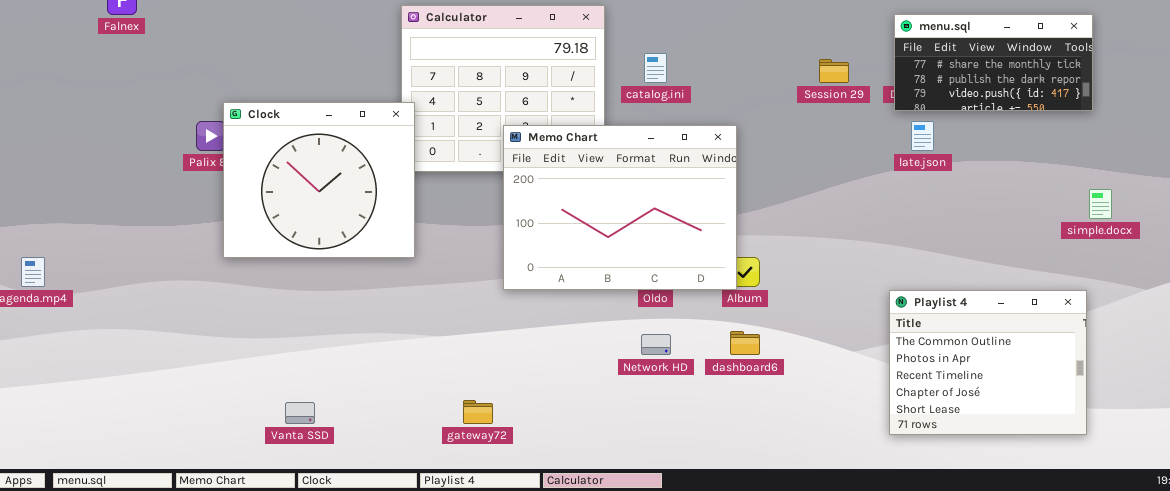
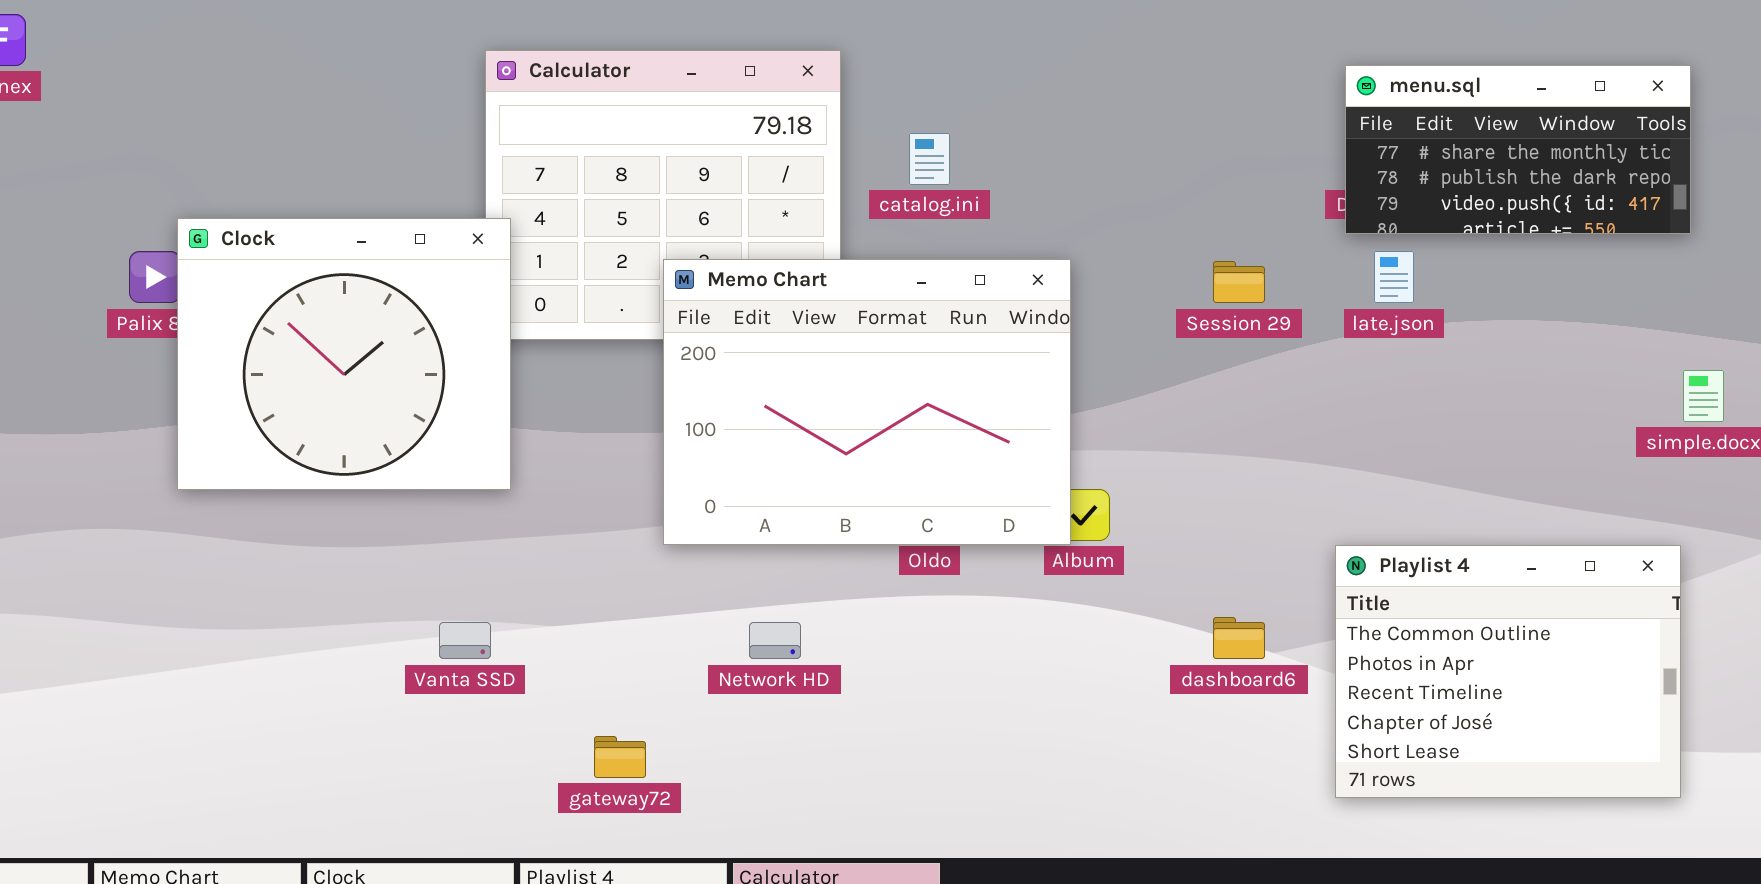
Session 29: [819,59,849,83] -> [1213,261,1265,303], moved
dashboard6: [730,331,760,355] -> [1213,617,1265,659], moved
Network HD: [641,334,671,355] -> [749,622,801,659], moved
Vanta SSD: [285,402,315,424] -> [439,622,491,659], moved

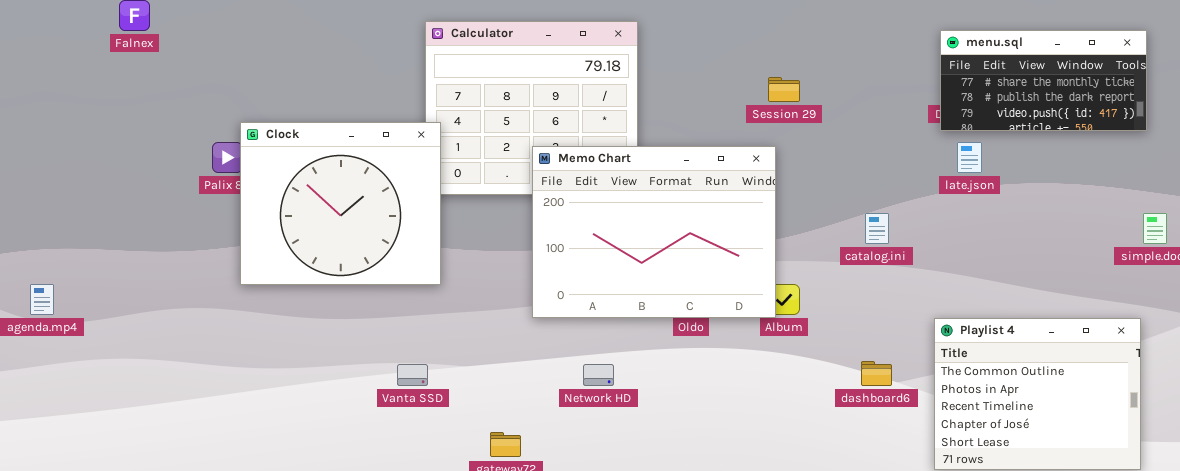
catalog.ini: [909,133,950,185] -> [865,213,889,244], moved
Session 29: [1213,261,1265,303] -> [768,77,800,102], moved

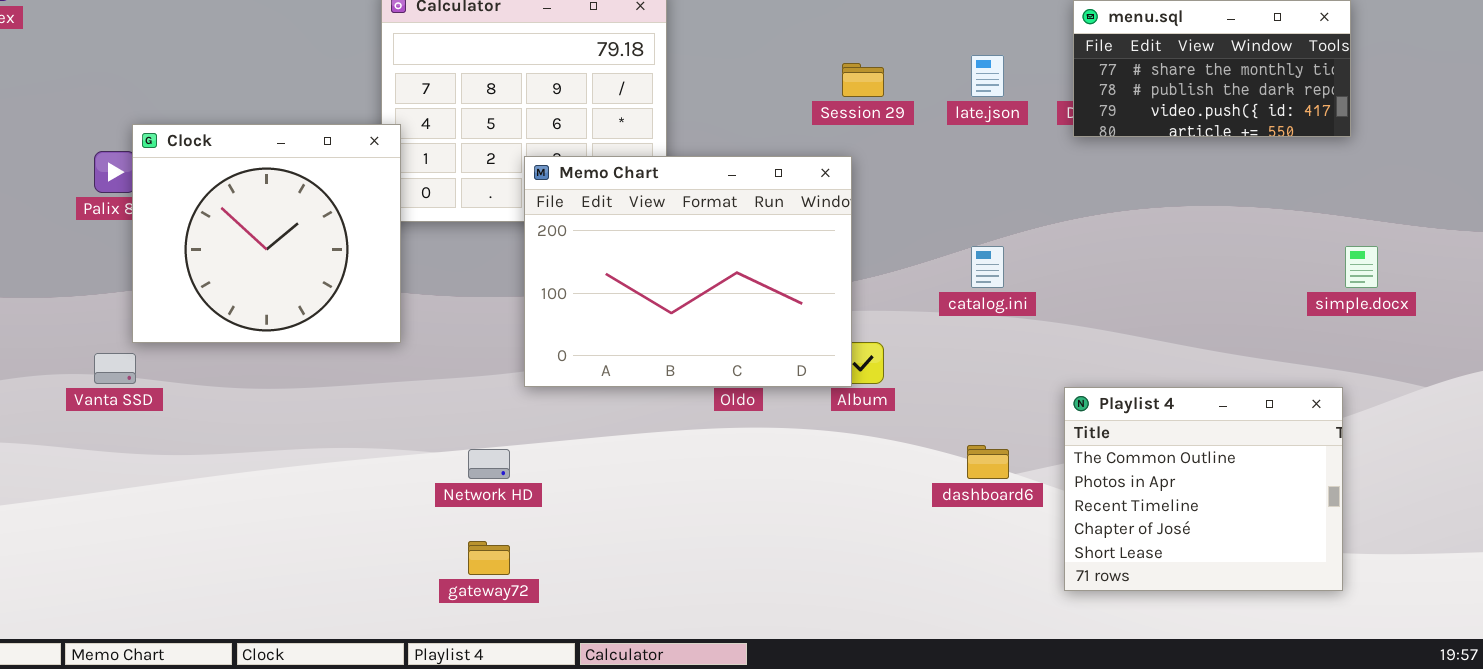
late.json: [957,142,982,173] -> [971,55,1004,97], moved
Vanta SSD: [397,364,428,386] -> [94,353,136,384], moved
Network HD: [583,364,614,386] -> [468,449,510,479], moved

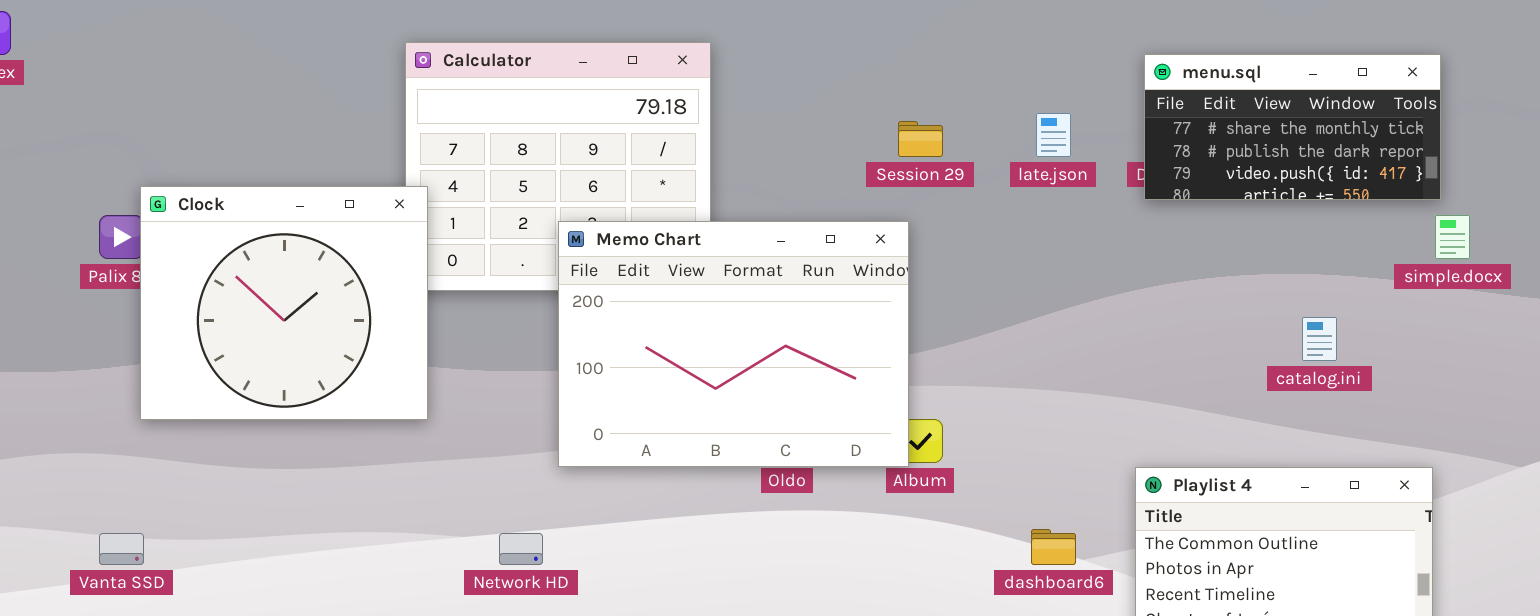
catalog.ini: [971,246,1004,288] -> [1302,317,1337,361], moved
simple.docx: [1345,246,1378,288] -> [1435,215,1470,259], moved
Vanta SSD: [94,353,136,384] -> [99,533,144,565], moved

